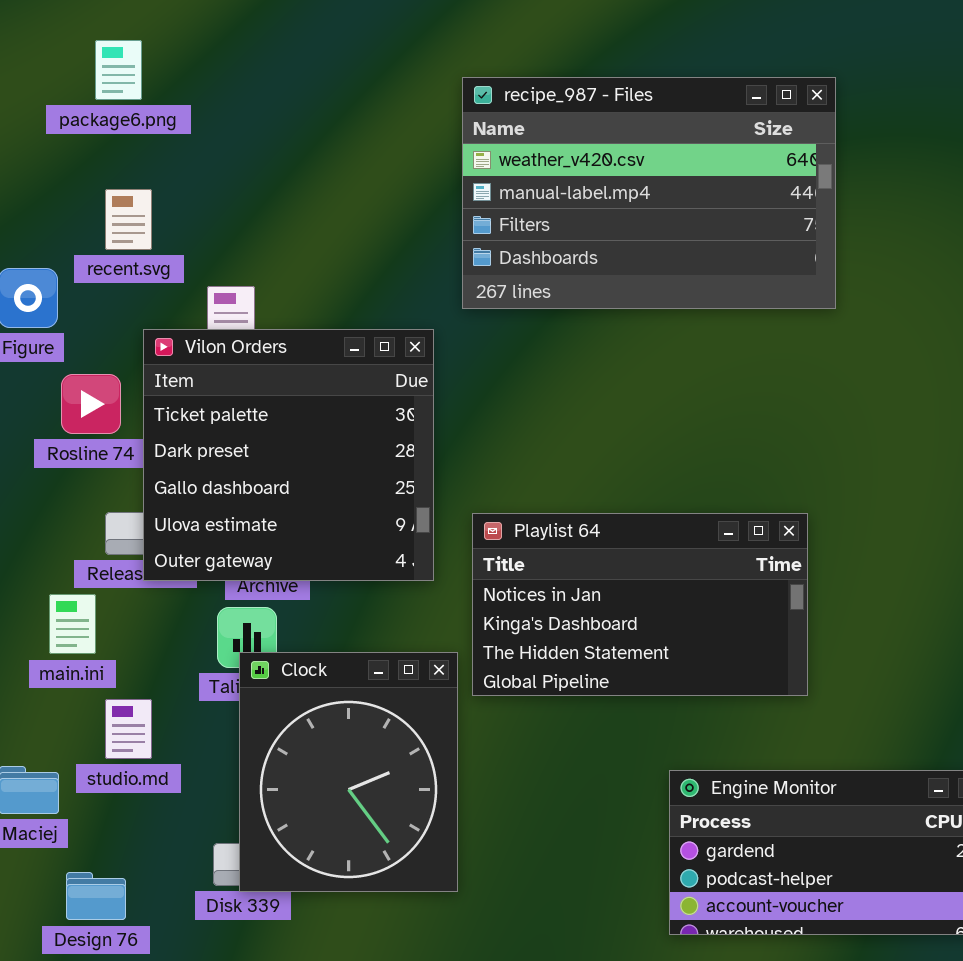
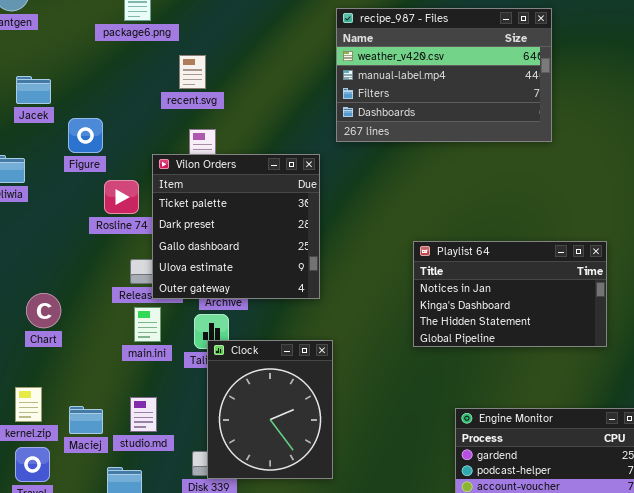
recent.svg: [105,189,152,250] -> [179,55,206,89], moved
Playlist 64: [472,513,808,696] -> [413,241,607,347], moved
main.ini: [49,594,96,654] -> [134,307,161,342], moved
studio.md: [105,699,152,759] -> [130,397,157,432], moved

